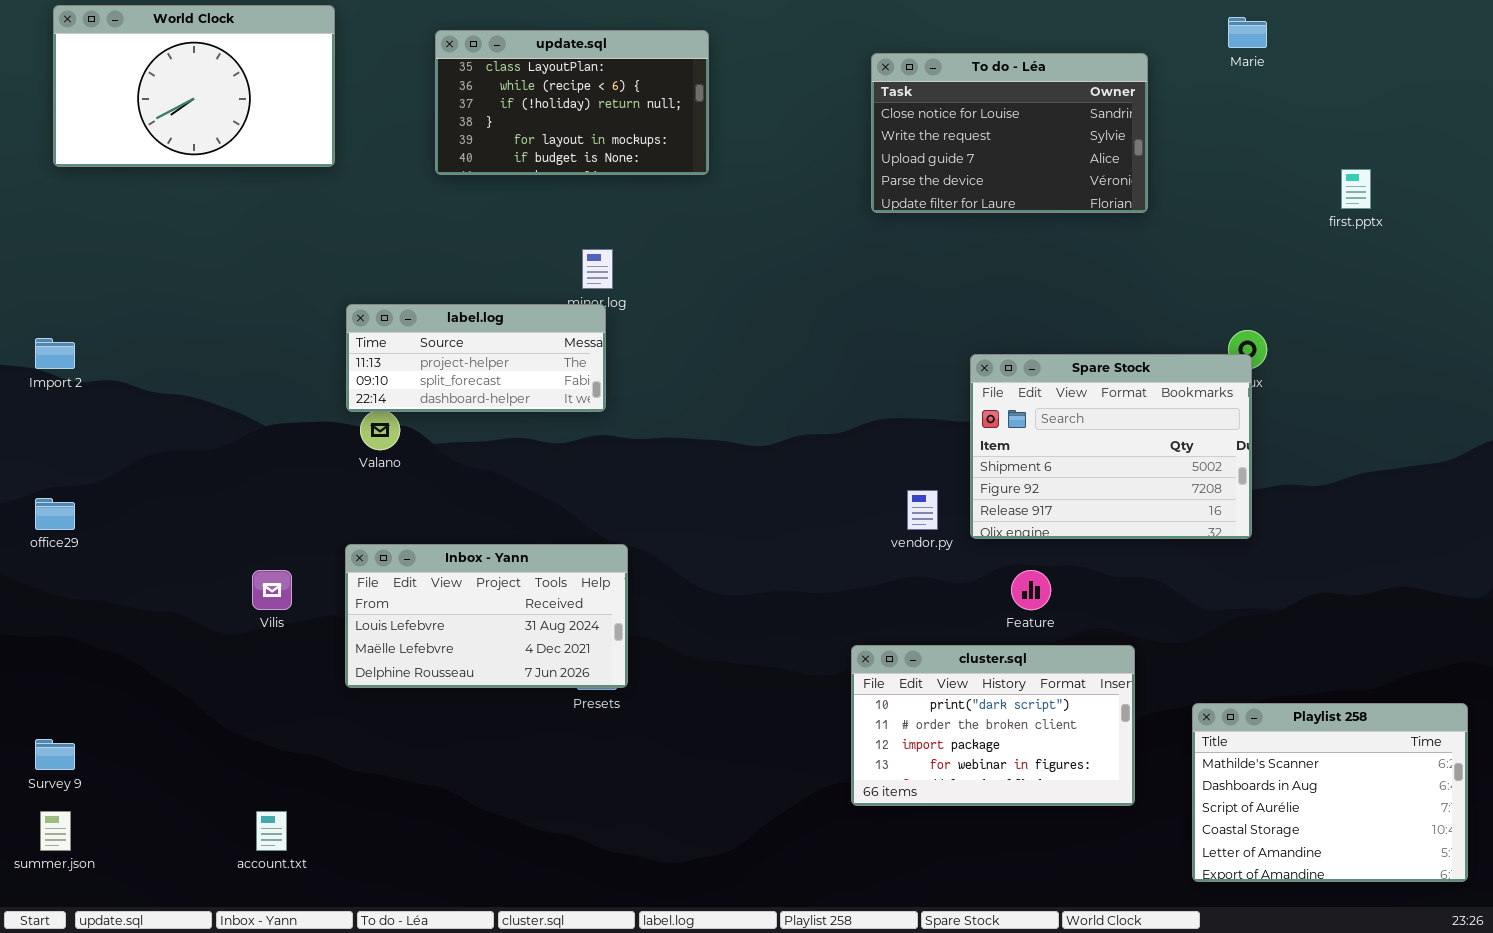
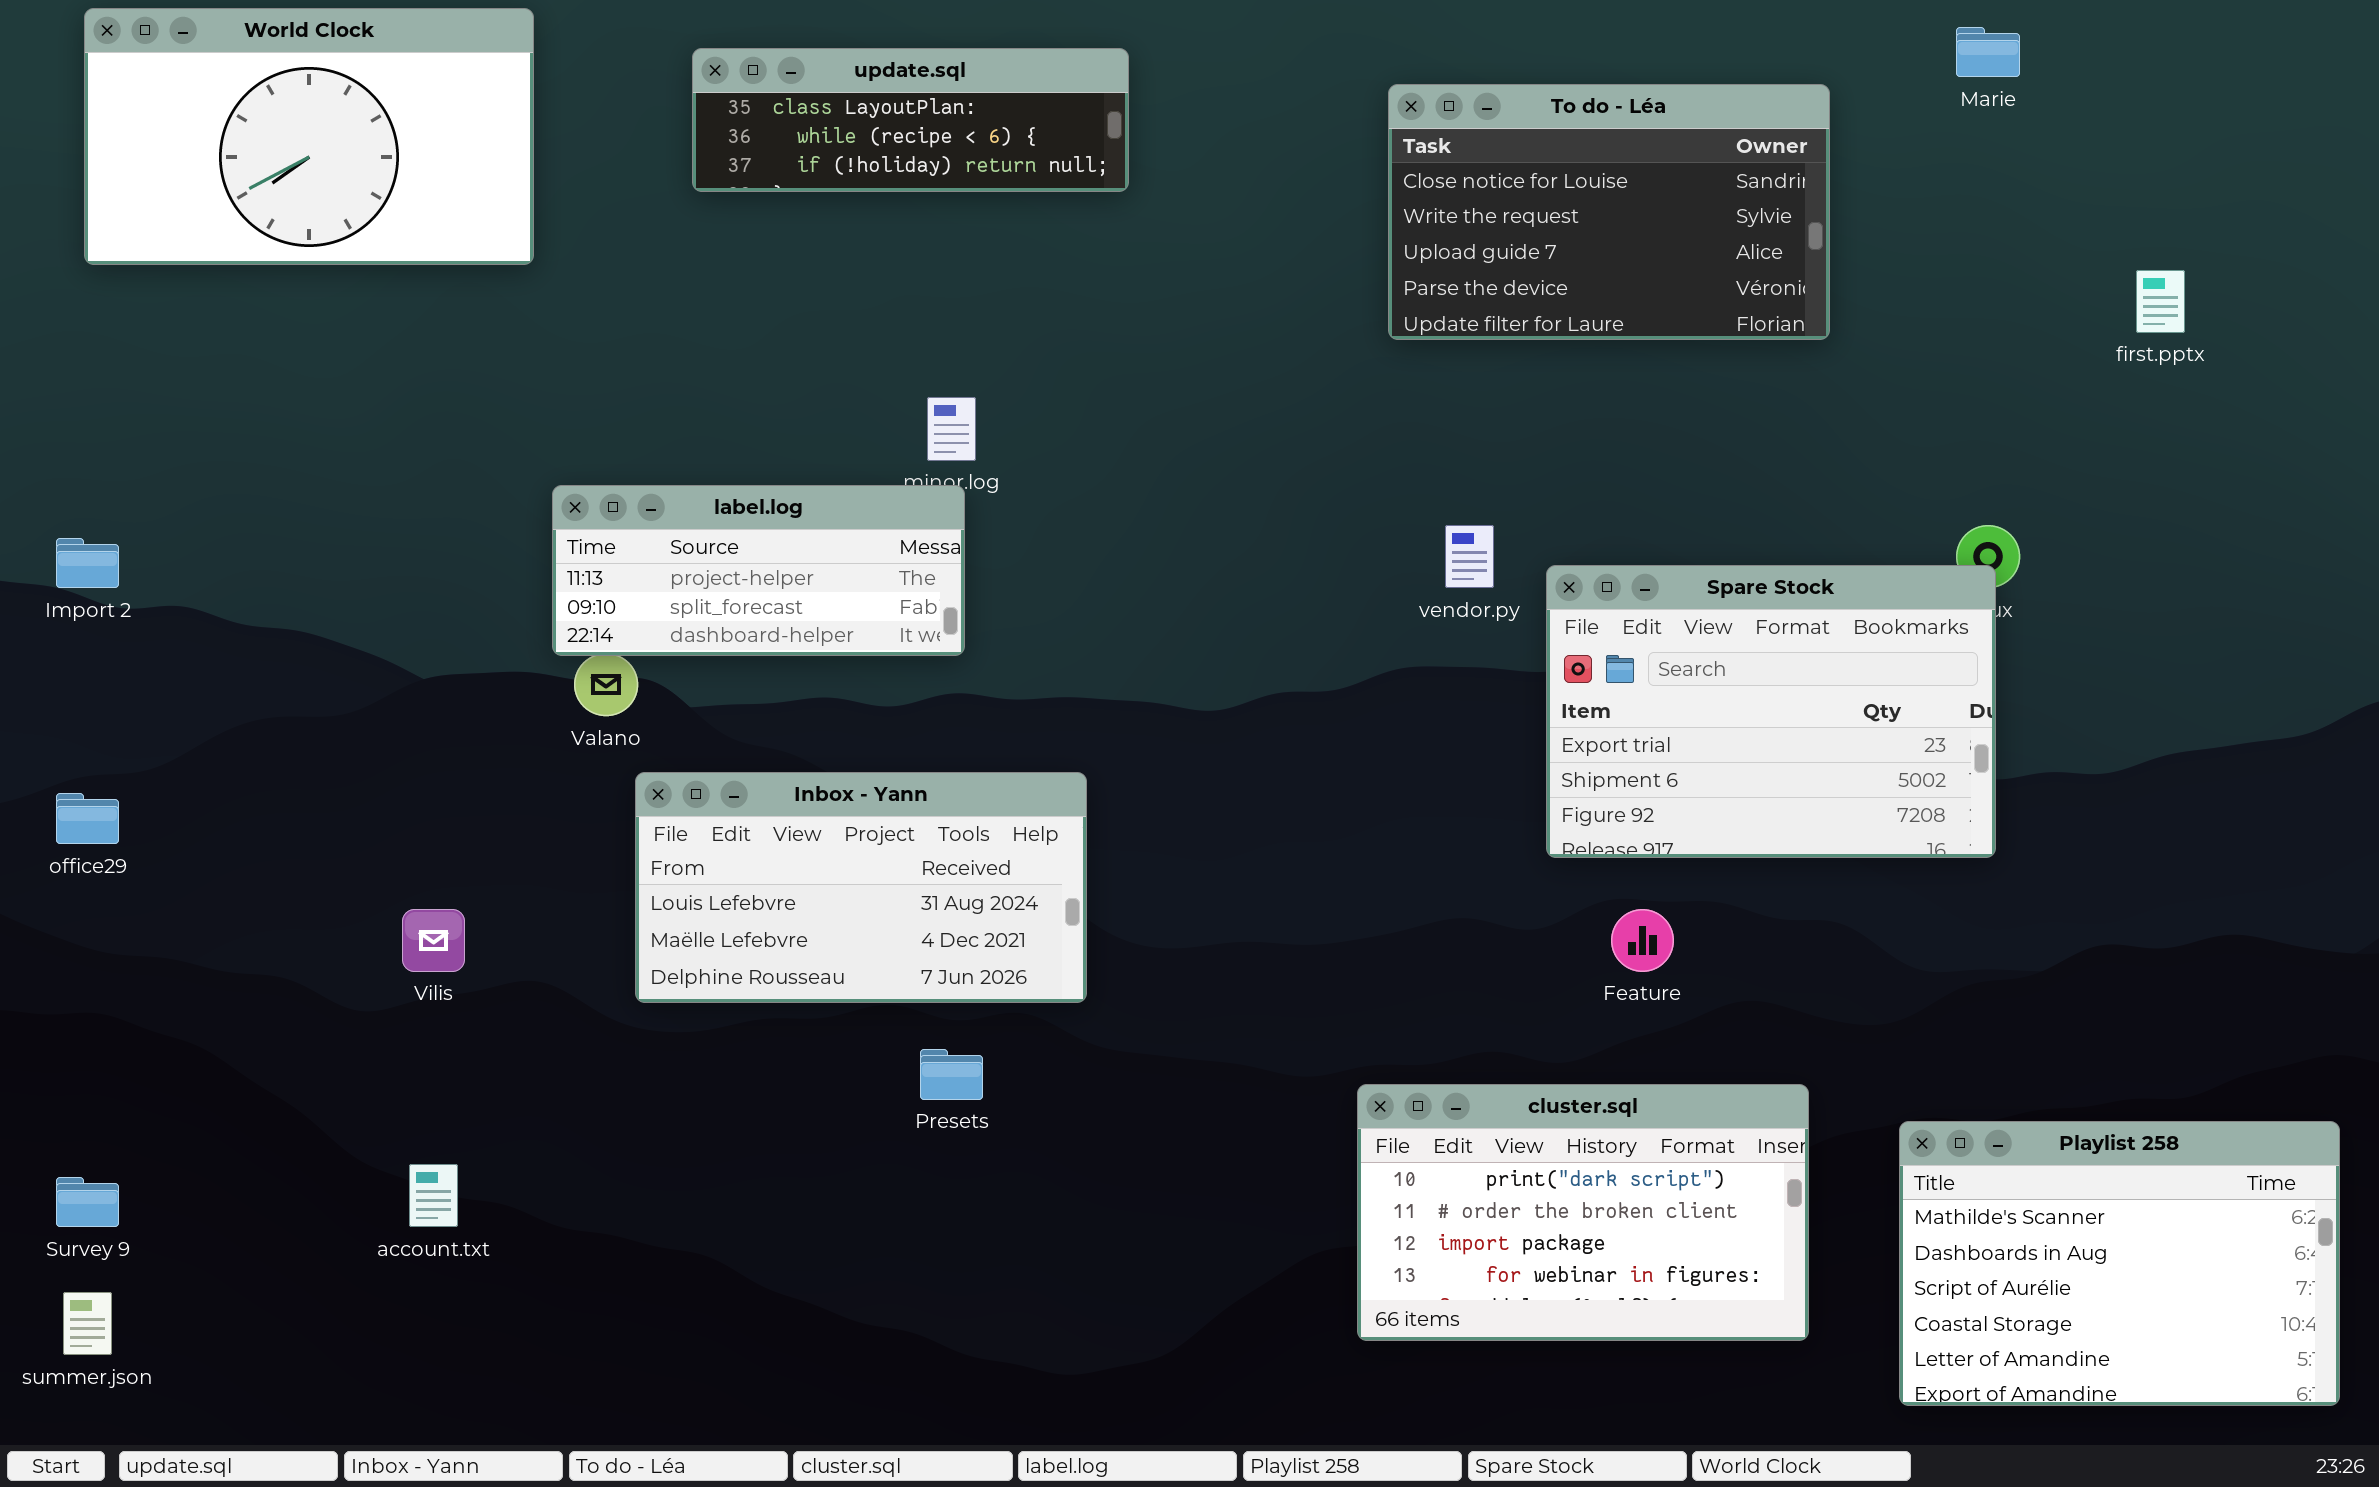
update.sql: [435,30,709,175] -> [692,48,1129,192], resized
Spare Stock: [970,354,1252,539] -> [1546,565,1996,858], scrolled up 1 row
vendor.py: [907,490,938,530] -> [1445,525,1494,588], moved
Inbox - Yann: [345,544,628,688] -> [635,772,1087,1003], moved
cluster.sql: [851,645,1135,806] -> [1357,1084,1809,1341], moved
account.txt: [256,811,287,851] -> [409,1164,458,1227], moved

